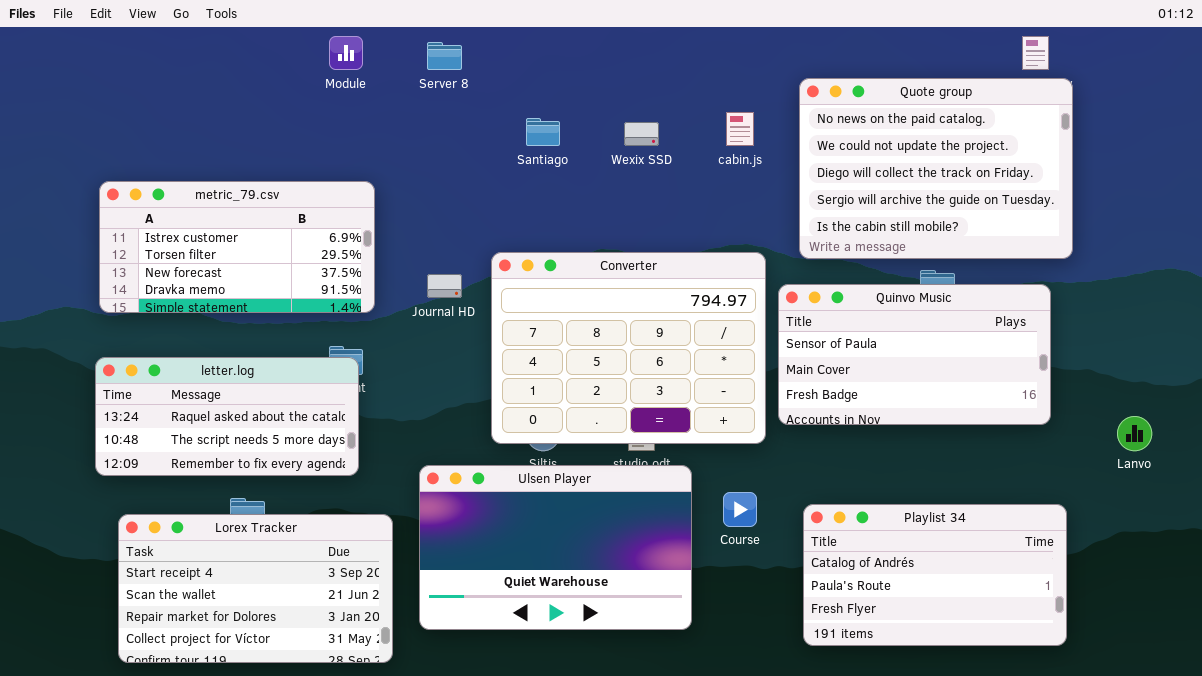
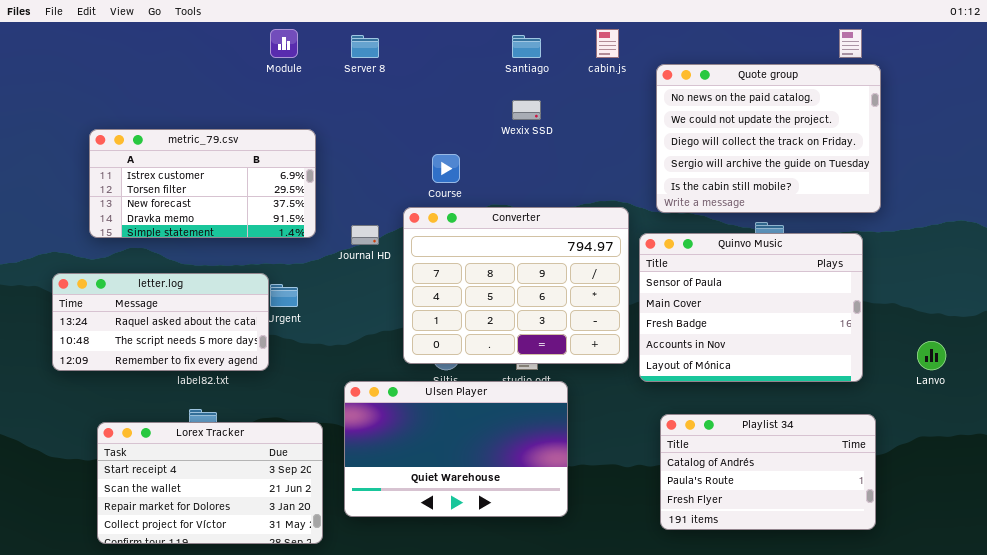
cabin.js: [726,112,754,146] -> [596,29,619,58], moved
Santiago: [526,118,560,146] -> [512,35,541,58], moved
metric_79.csv: [99,181,375,313] -> [89,129,316,238], moved
Quinvo Music: [778,284,1051,425] -> [639,233,863,382], resized
letter.log: [95,357,359,476] -> [52,273,269,371], moved
Course: [723,492,757,527] -> [432,154,460,183], moved

